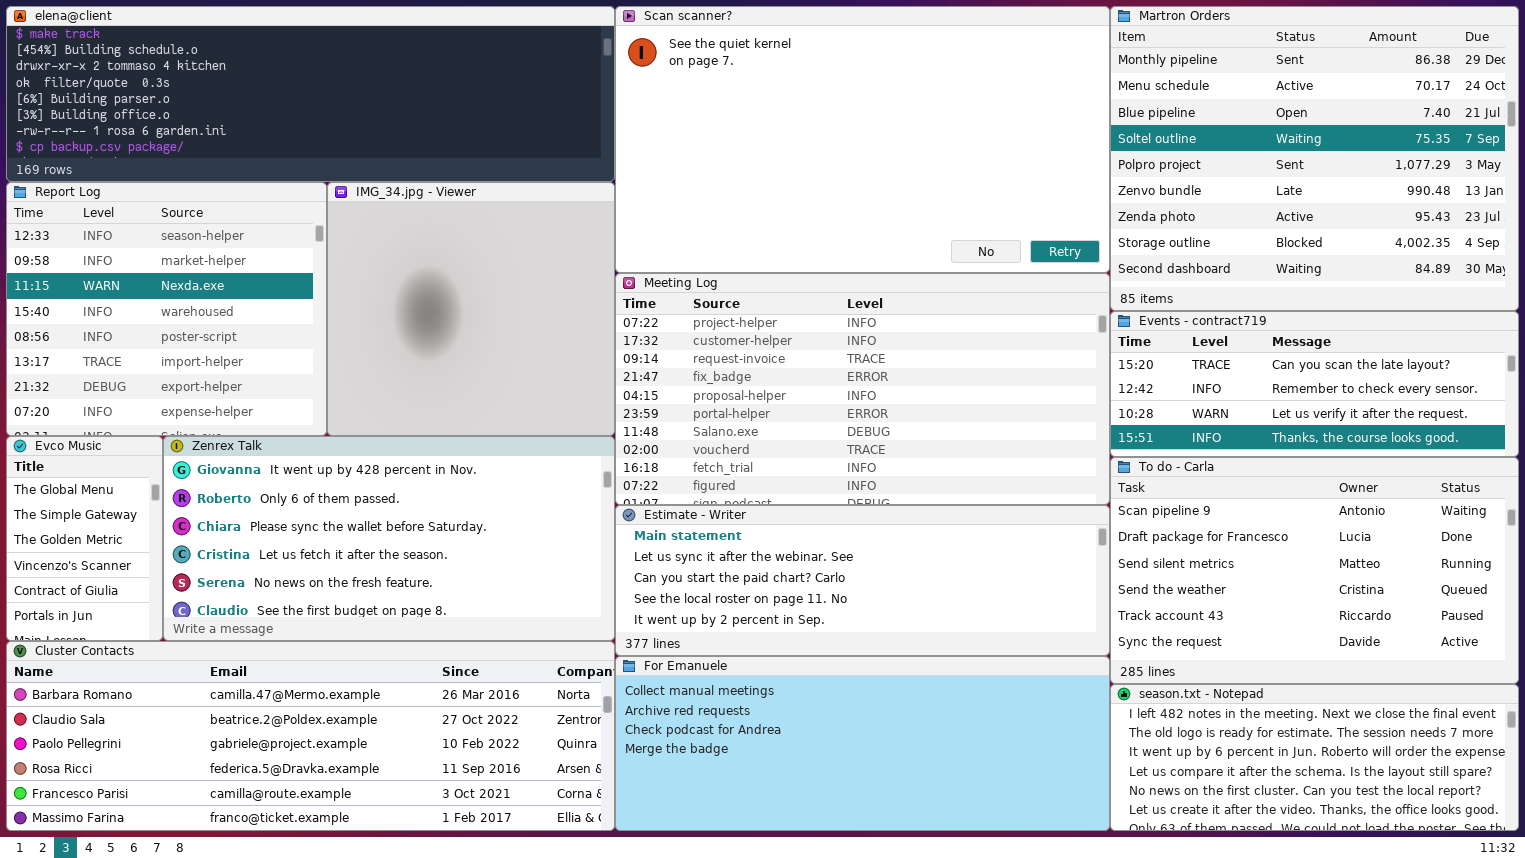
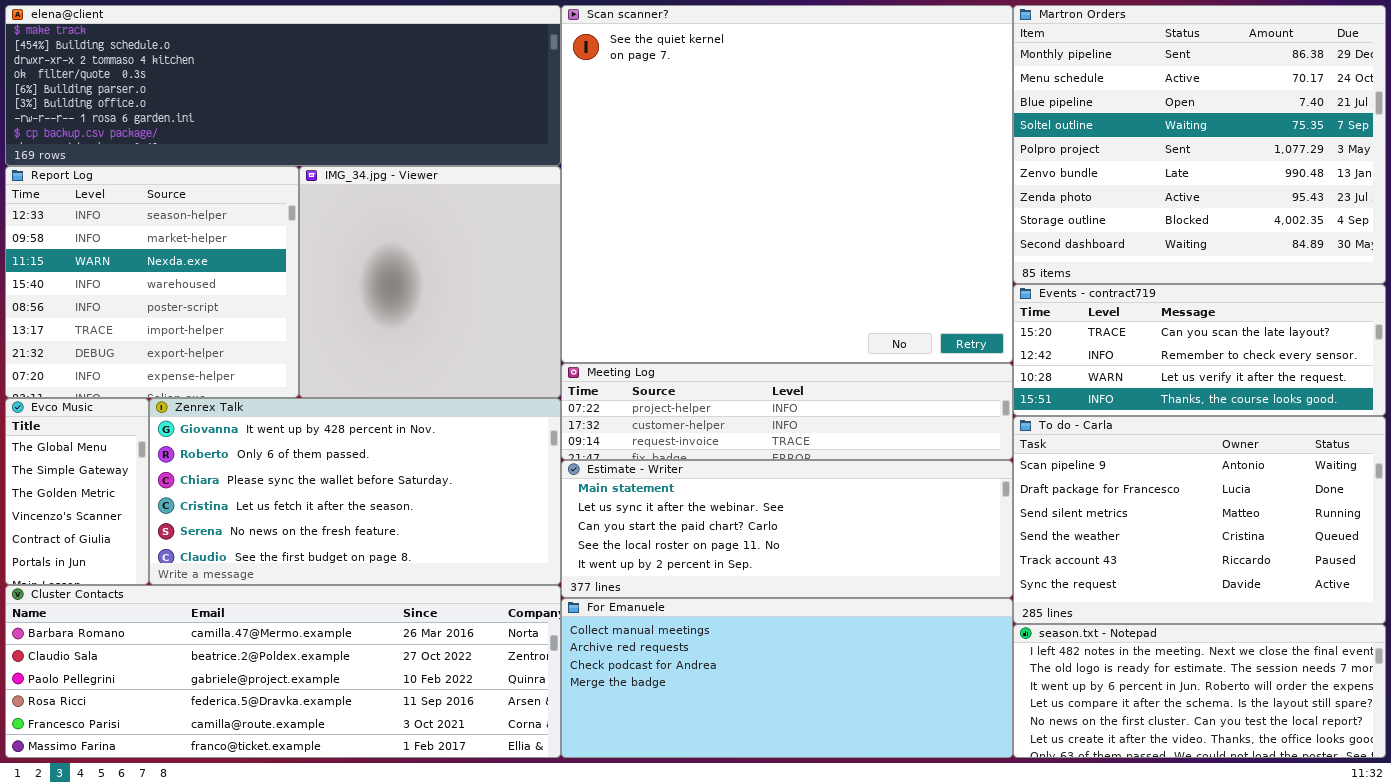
Scan scanner?: [615,6,1110,273] -> [561,5,1013,363], resized
Meeting Log: [615,273,1110,505] -> [561,363,1013,460], resized

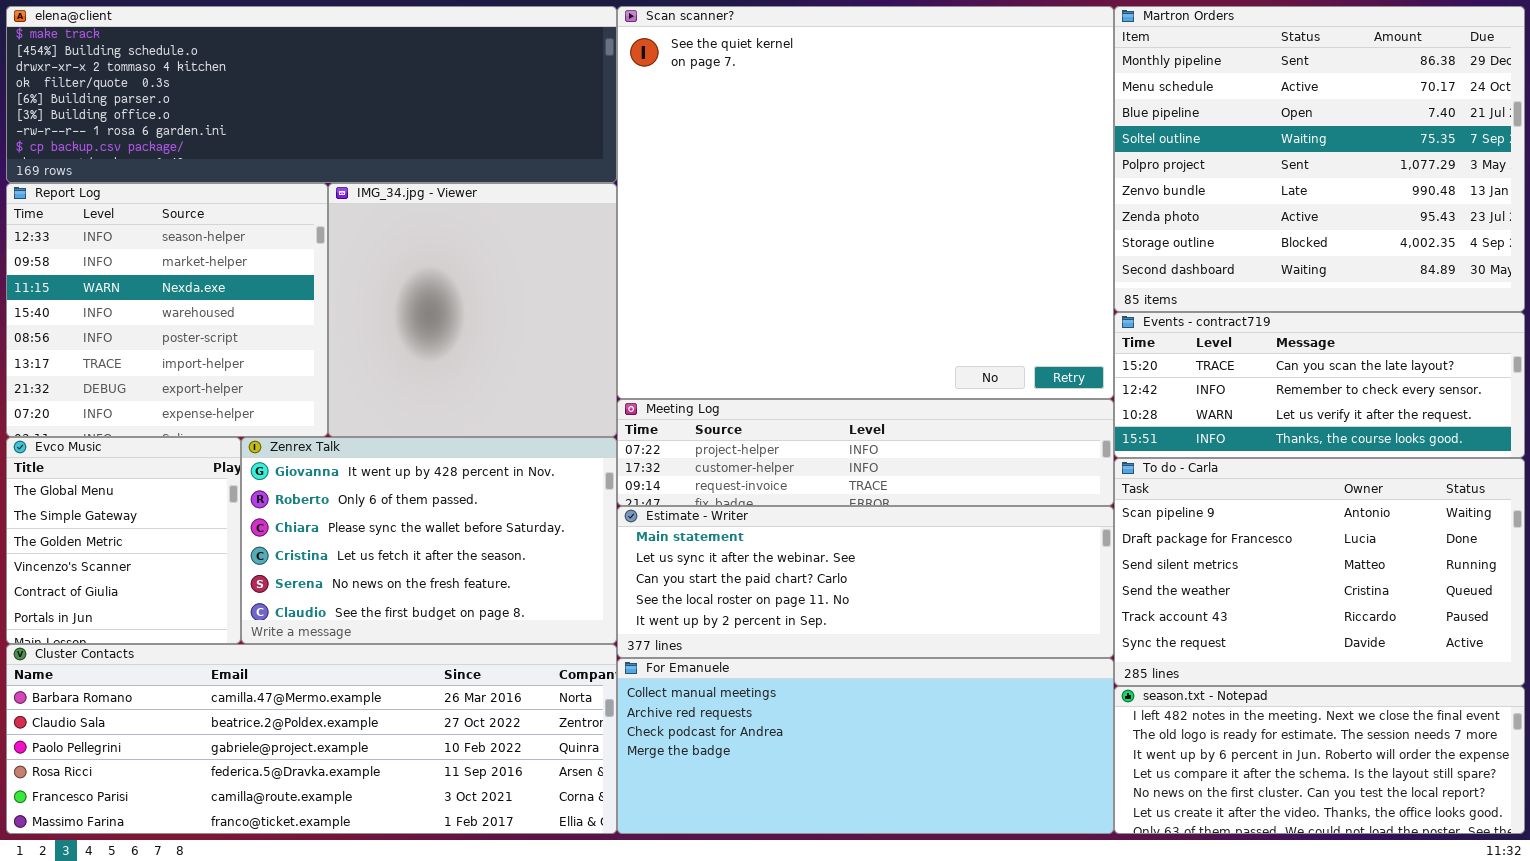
Evco Music: [5,398,149,585] -> [6,437,241,644], resized
Zenrex Talk: [149,398,561,585] -> [241,437,617,644], resized

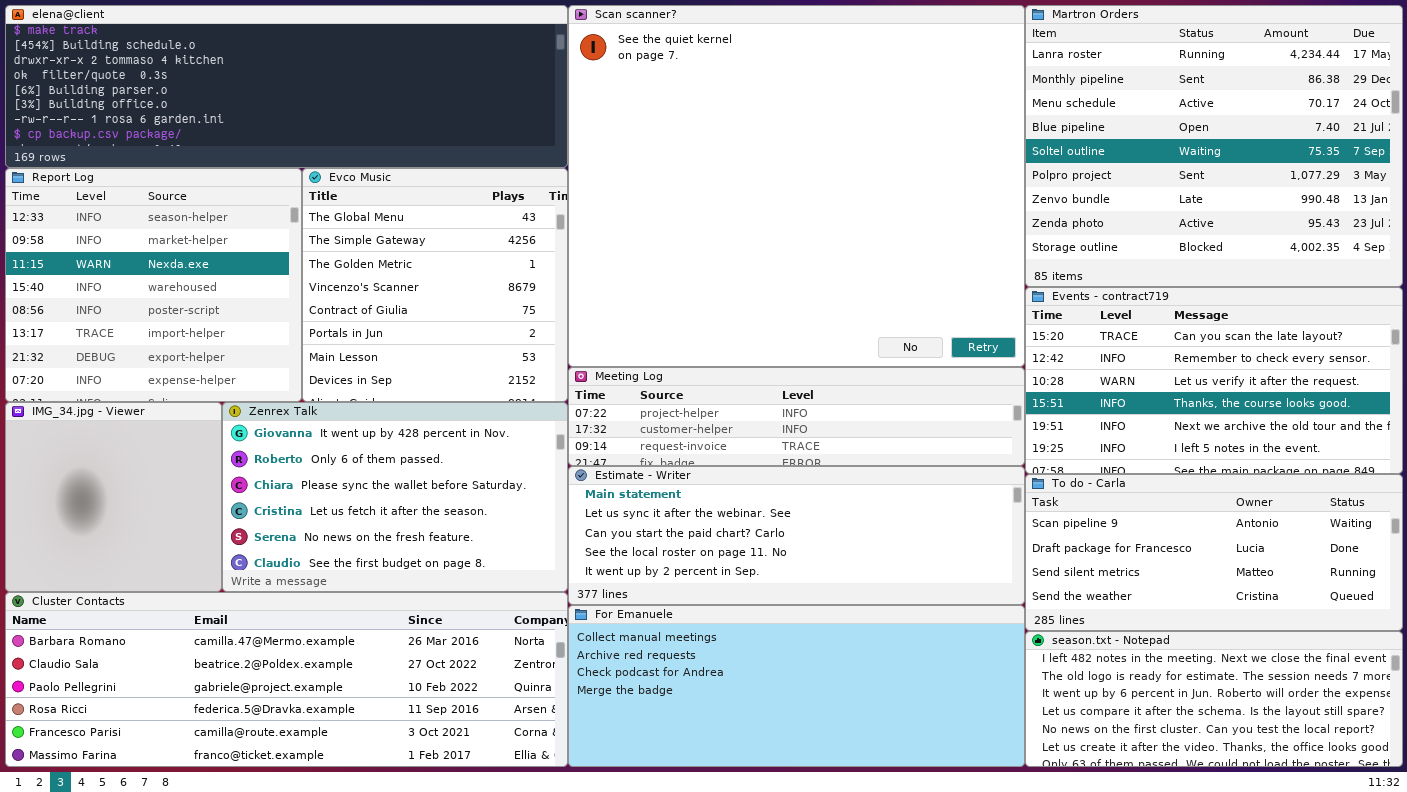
Martron Orders: [1114,6,1525,312] -> [1025,5,1403,287], scrolled up 1 row
IMG_34.jpg - Viewer: [328,183,617,437] -> [5,402,222,592], moved, resized
Events - contract719: [1114,312,1525,458] -> [1025,287,1403,474], resized
Evco Music: [6,437,241,644] -> [302,168,568,402], moved, resized
To do - Carla: [1114,458,1525,686] -> [1025,474,1403,631], resized

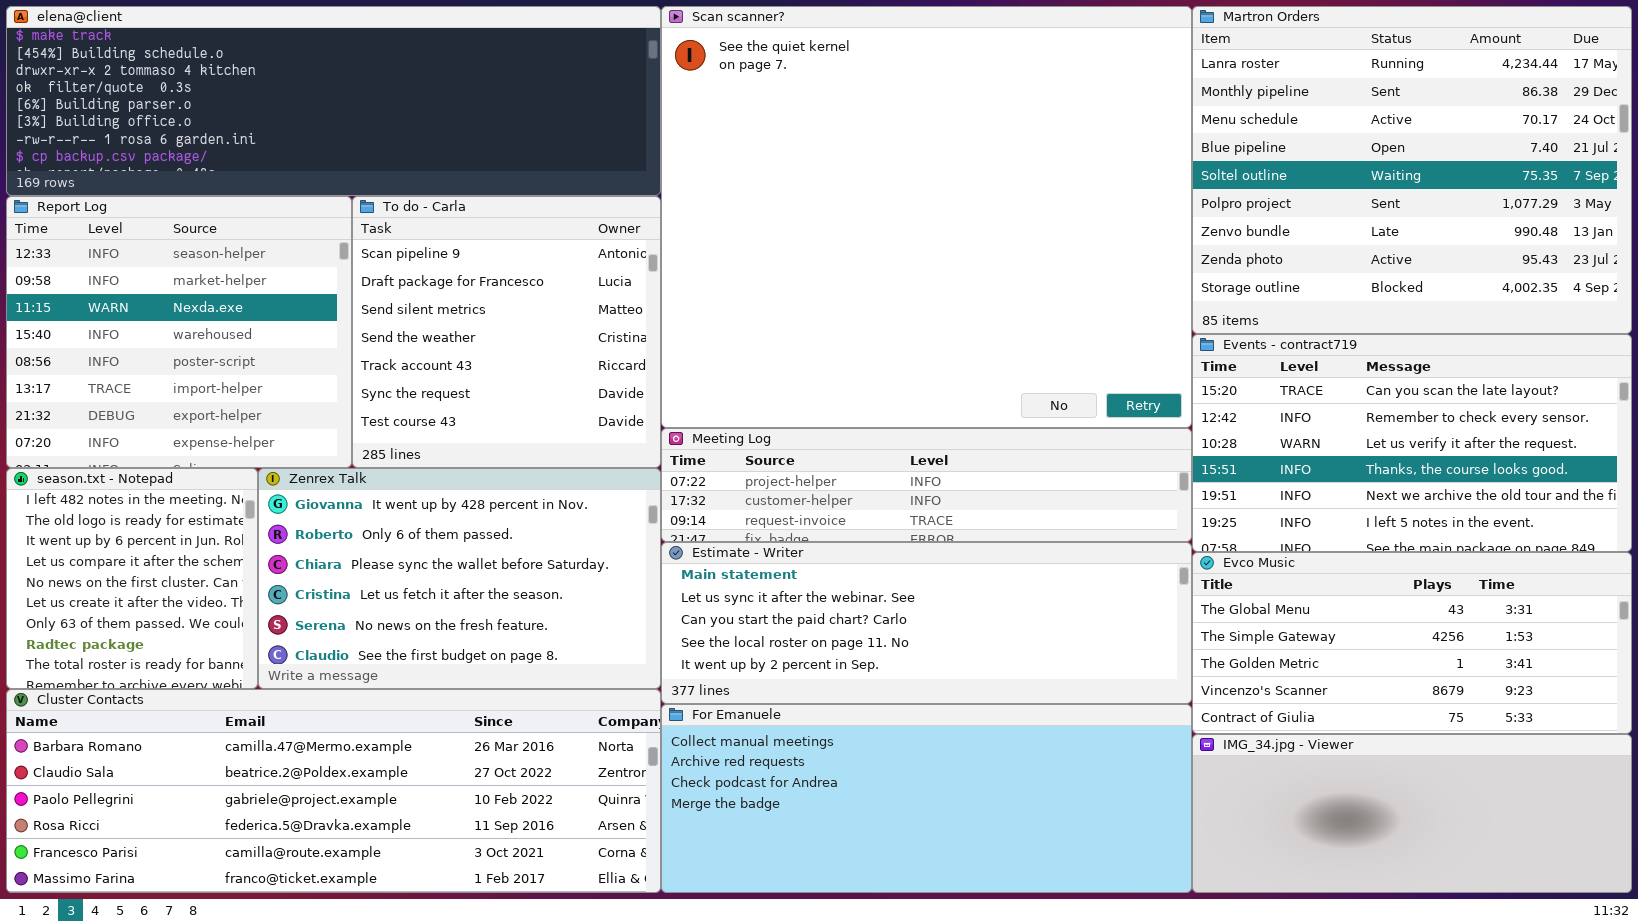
Evco Music: [302,168,568,402] -> [1192,552,1632,734], moved, resized
IMG_34.jpg - Viewer: [5,402,222,592] -> [1192,734,1632,893], moved, resized
To do - Carla: [1025,474,1403,631] -> [352,196,661,468], moved, resized
season.txt - Notepad: [1025,631,1403,767] -> [6,468,258,689], moved, resized

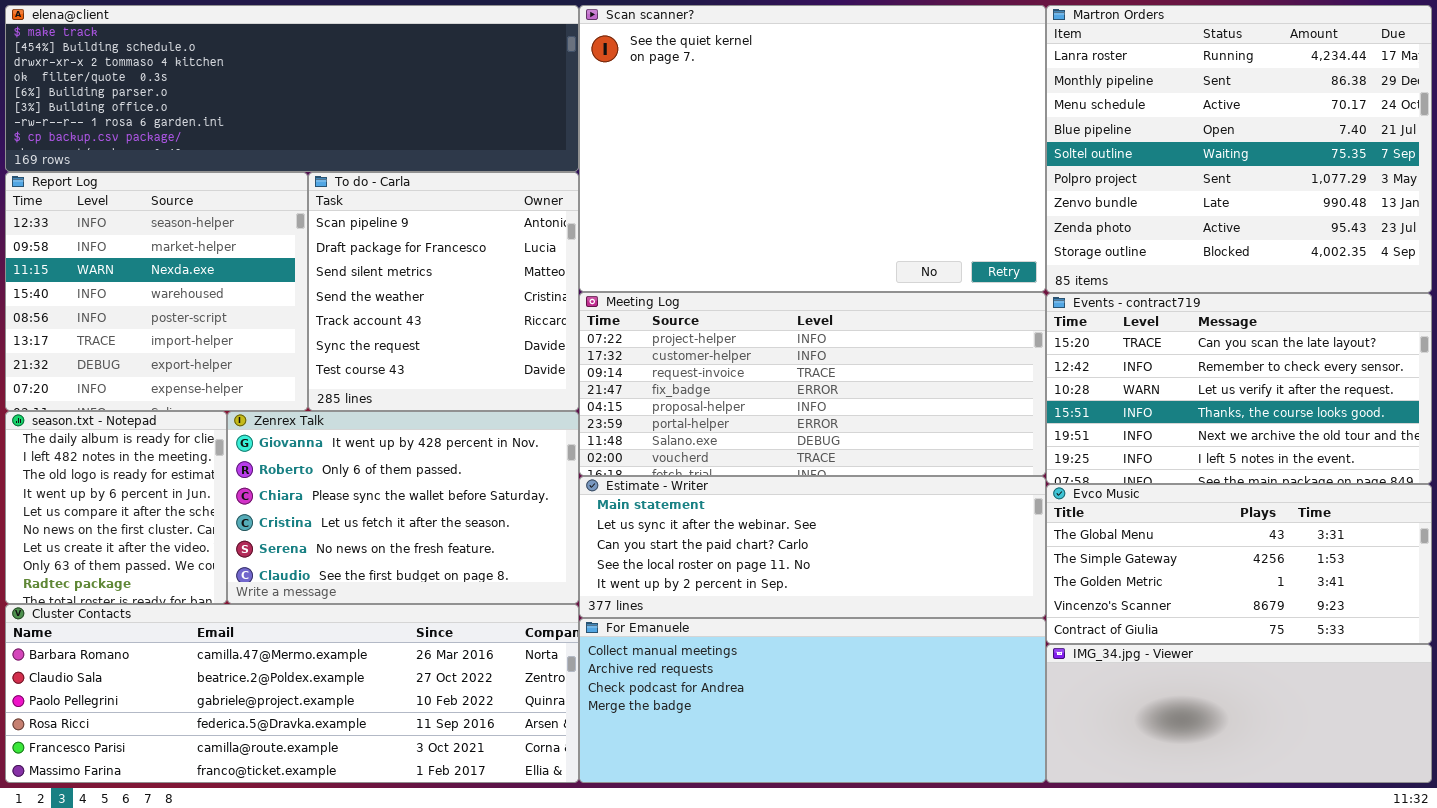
Scan scanner?: [661,6,1192,428] -> [579,5,1046,292], resized
Meeting Log: [661,428,1192,542] -> [579,292,1046,476], resized
season.txt - Notepad: [6,468,258,689] -> [5,411,227,604], scrolled up 1 row

